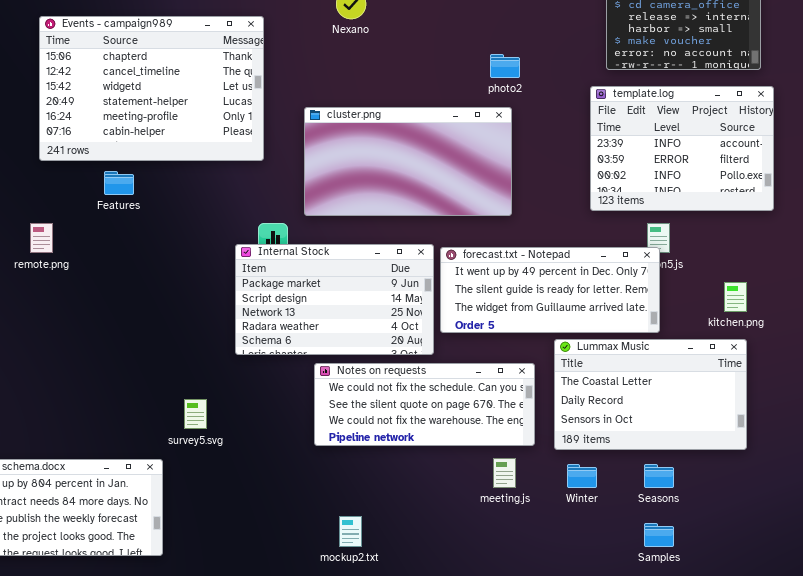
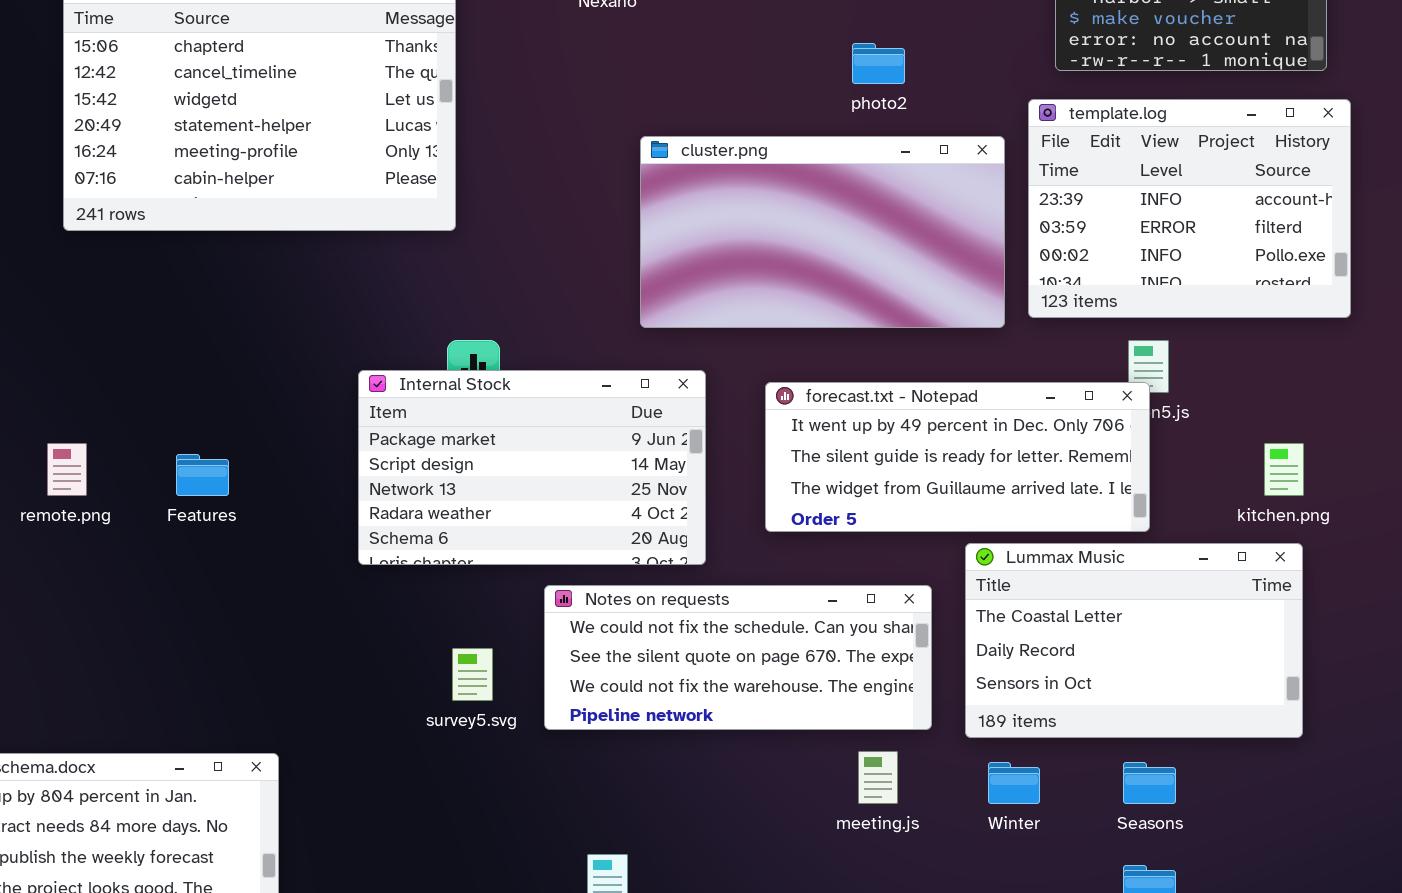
cluster.png: [304,107,512,216] -> [640,136,1005,328], moved
Features: [104,171,134,195] -> [176,454,229,496], moved
remote.png: [30,223,53,253] -> [47,443,87,496], moved
Internal Stock: [235,244,434,355] -> [358,370,706,565], moved
survey5.svg: [184,399,207,429] -> [452,648,493,701], moved

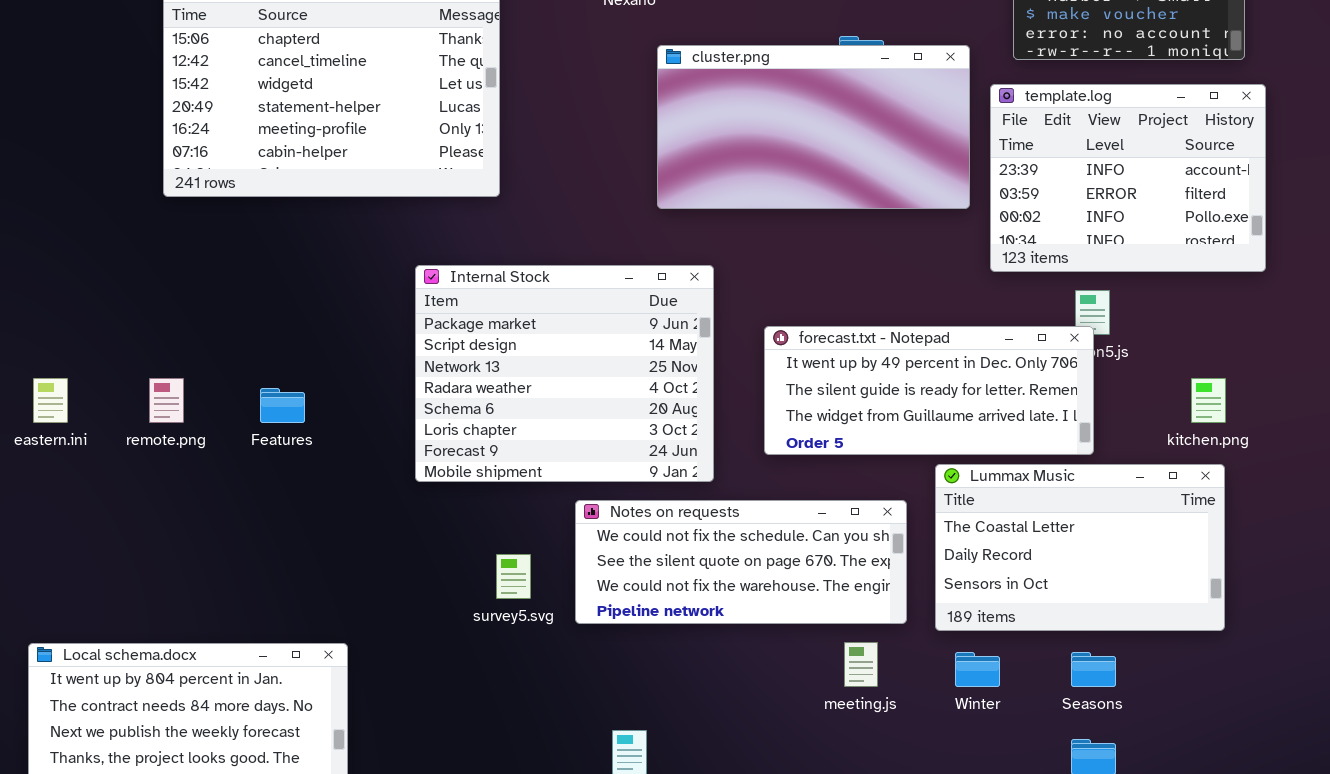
cluster.png: [640,136,1005,328] -> [657,45,970,209], moved
Internal Stock: [358,370,706,565] -> [415,265,714,482], resized

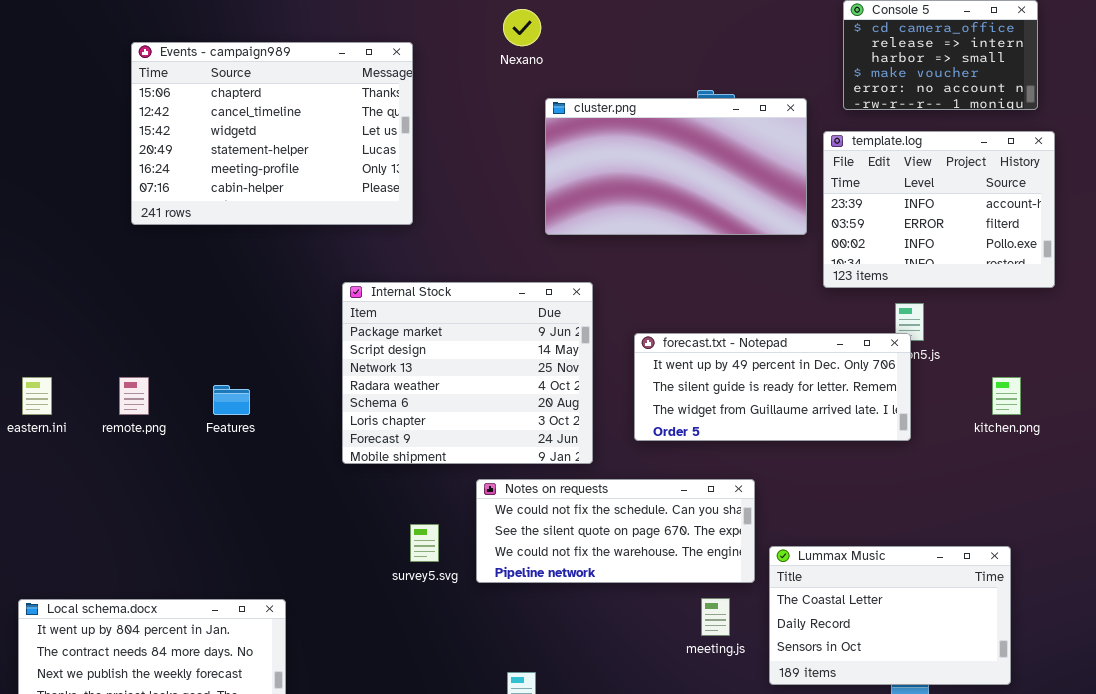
Lummax Music: [935,464,1225,631] -> [769,546,1011,685], moved

